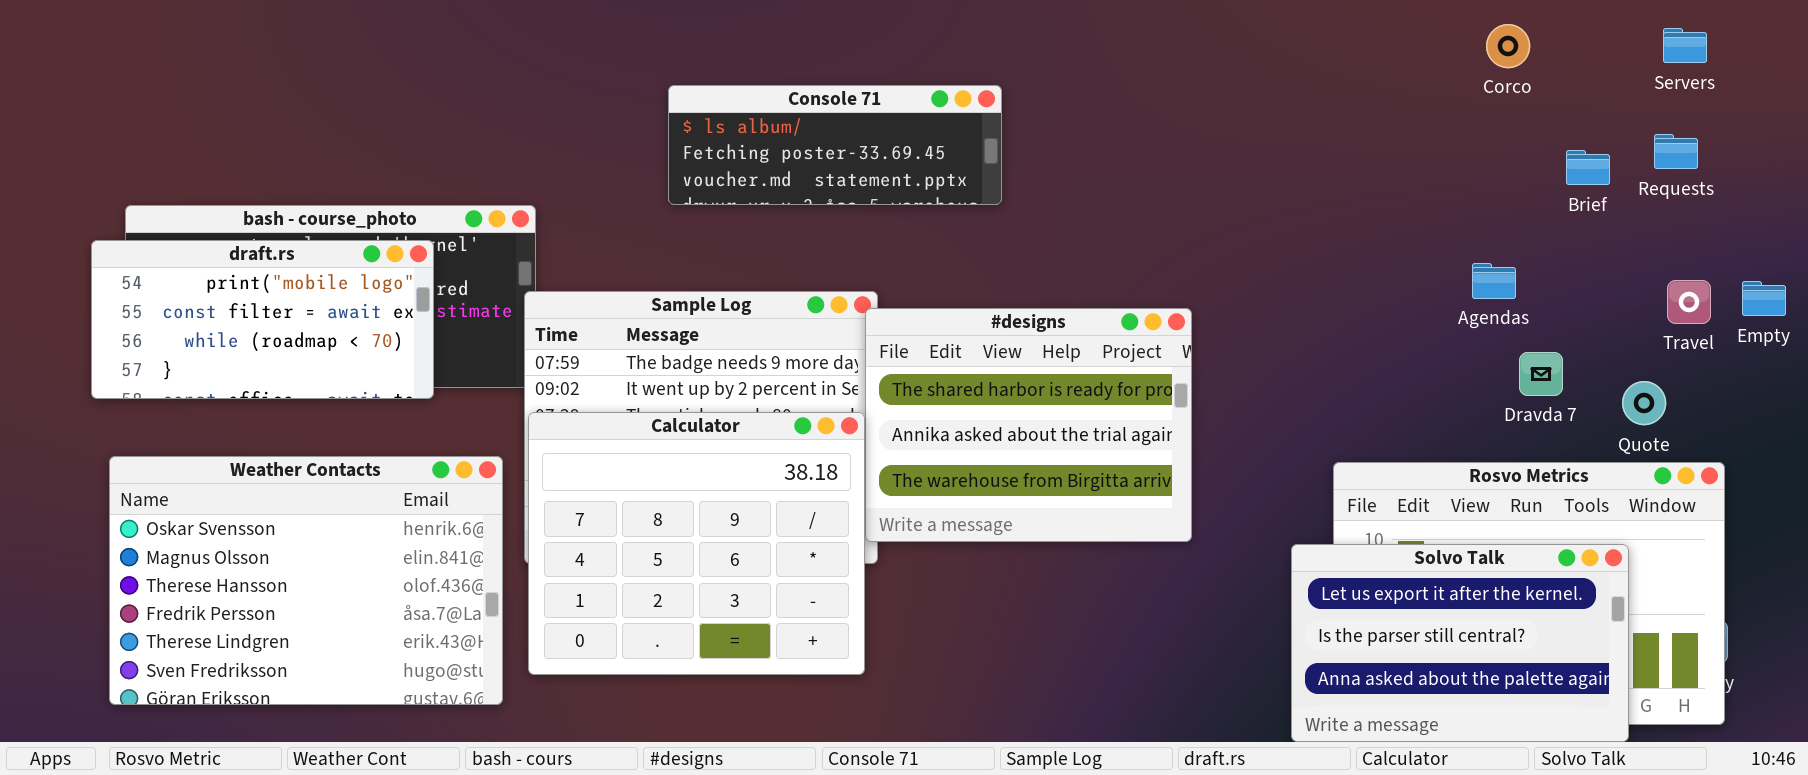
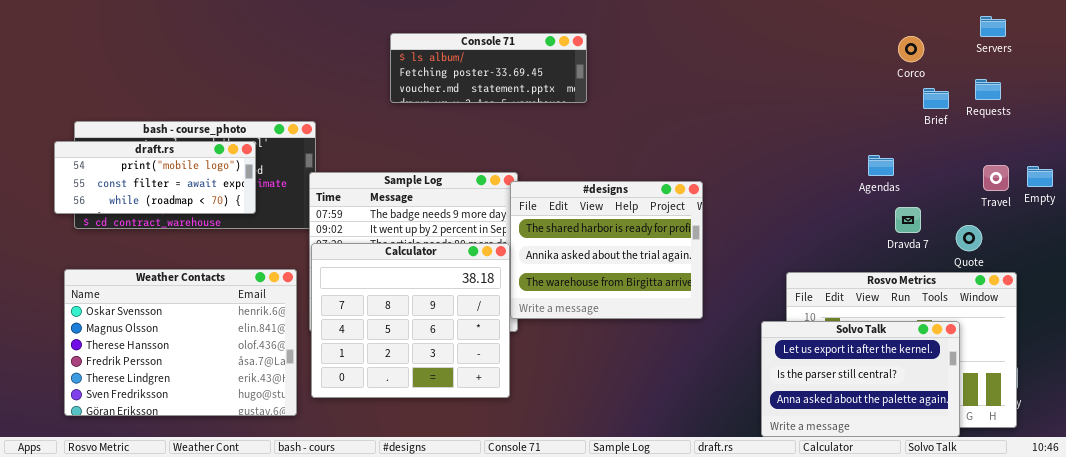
Corco: [1486,24,1530,68] -> [898,36,924,62], moved
Console 71: [668,85,1002,205] -> [390,33,587,103], moved
draft.rs: [91,240,434,399] -> [54,141,256,214], resized

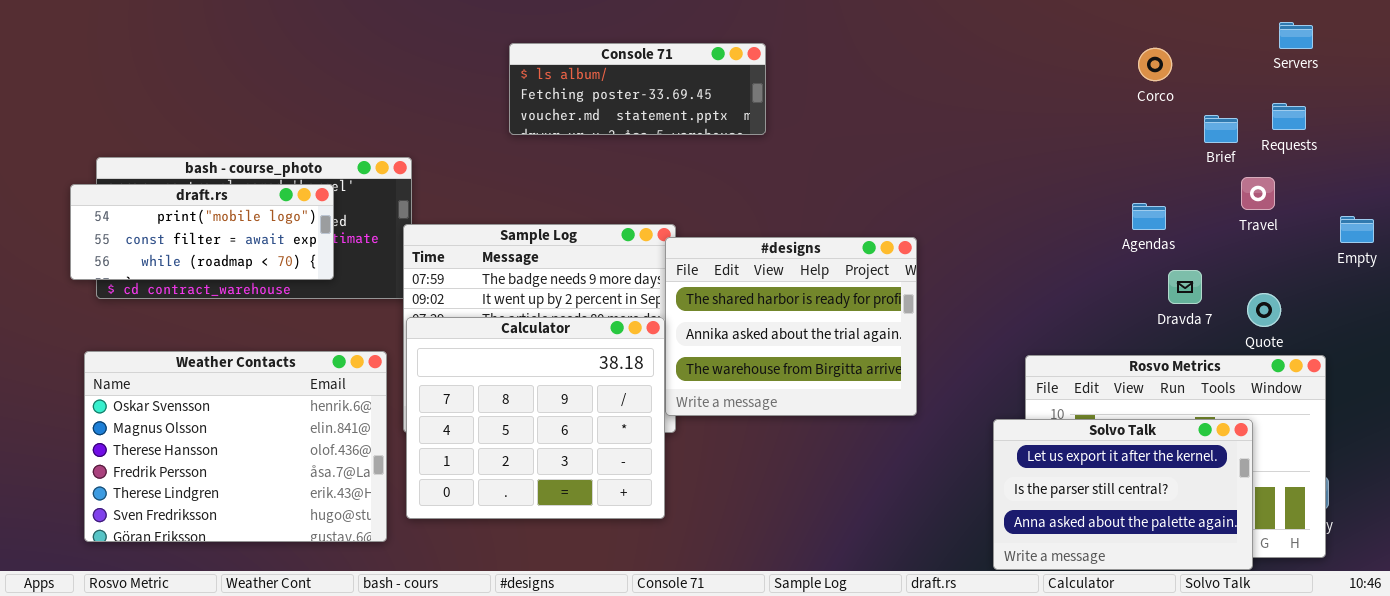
Corco: [898,36,924,62] -> [1138,48,1172,81], moved
Travel: [983,165,1009,191] -> [1241,177,1275,210], moved

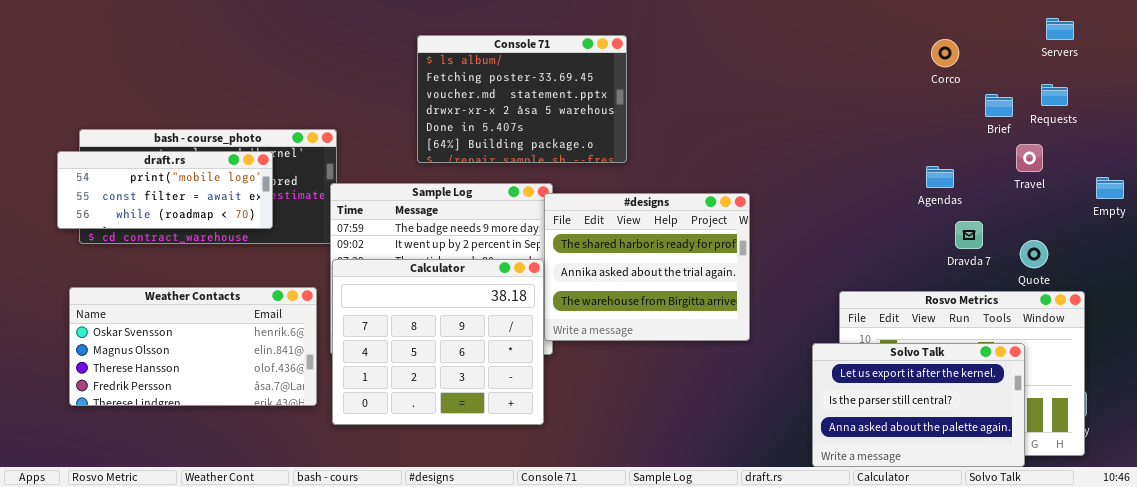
Console 71: [509,43,766,135] -> [417,35,627,163], resized
Weather Contacts: [84,351,387,542] -> [69,287,317,406], resized

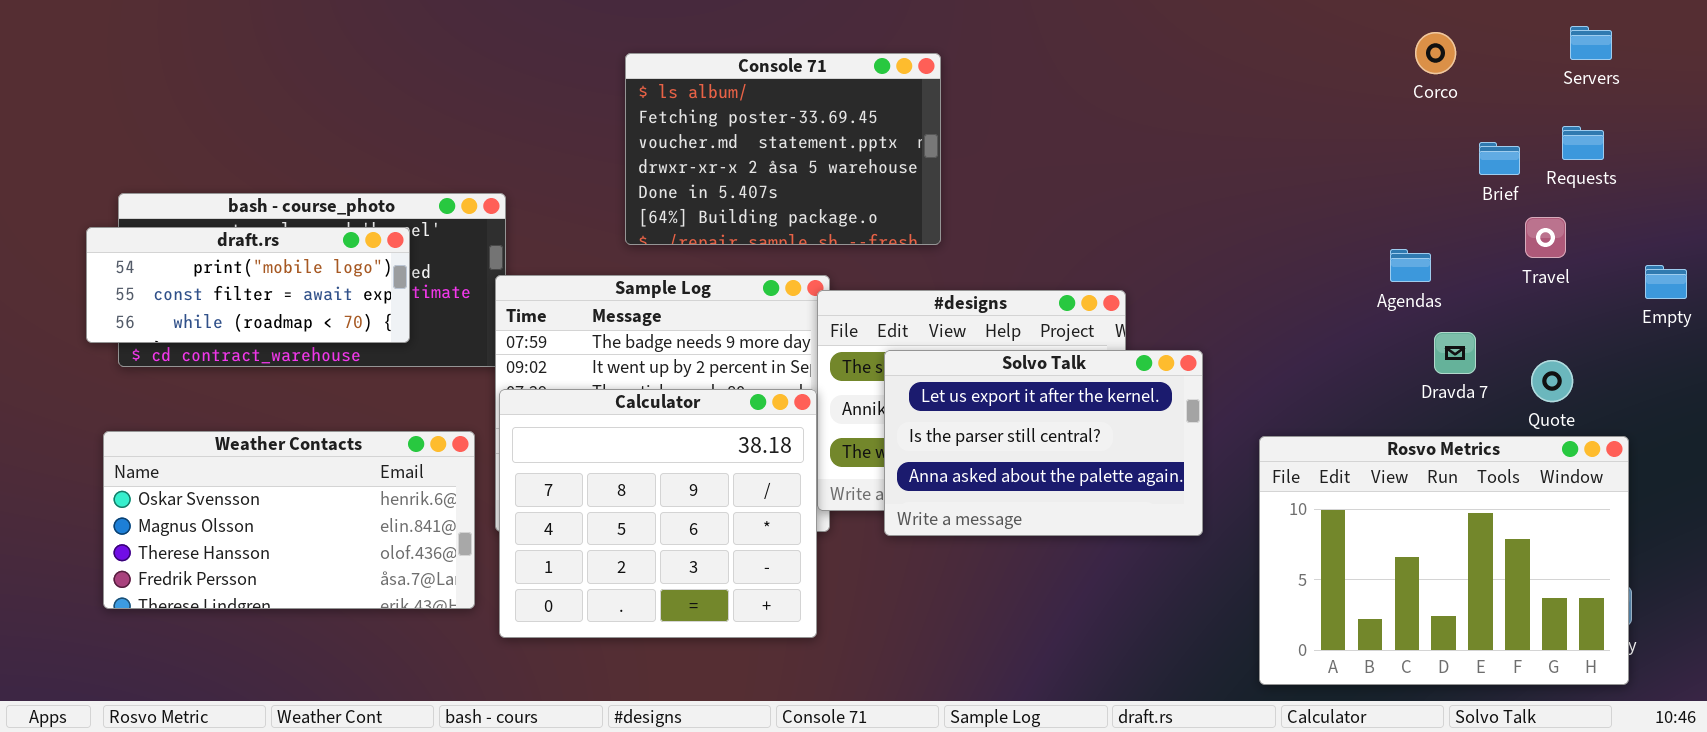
Corco: [931,39,959,67] -> [1415,32,1456,74], moved
Solvo Talk: [812,343,1025,467] -> [884,350,1203,536], moved

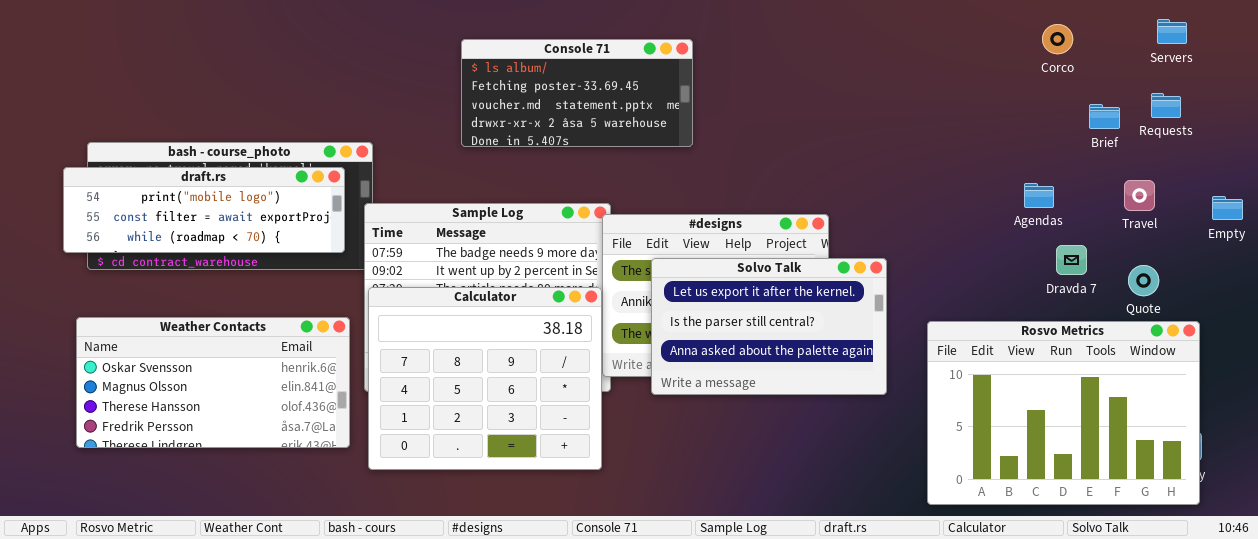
Console 71: [625,53,941,245] -> [461,39,693,147], resized
Travel: [1525,217,1566,258] -> [1124,180,1155,211], moved
draft.rs: [86,227,410,343] -> [63,167,345,253], resized

